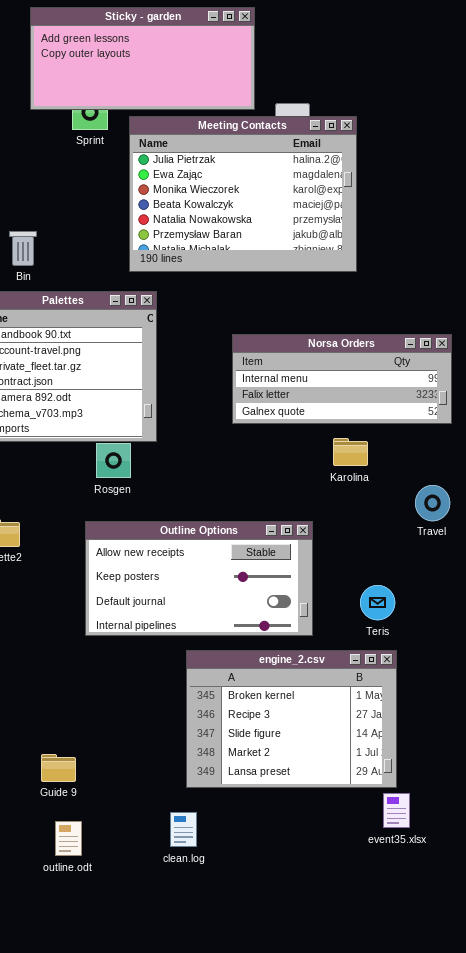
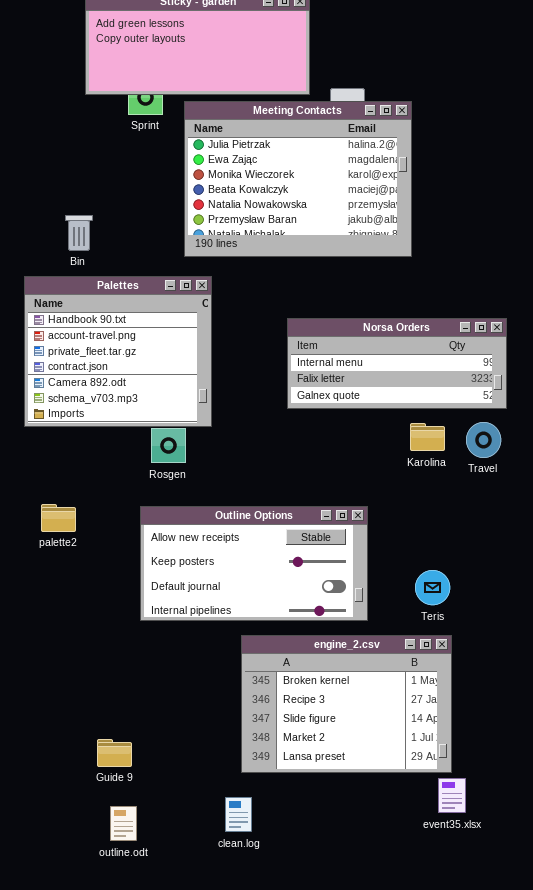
Karolina: [333,438,368,466] -> [410,423,445,451], moved
Travel: [415,485,450,521] -> [466,422,501,458], moved

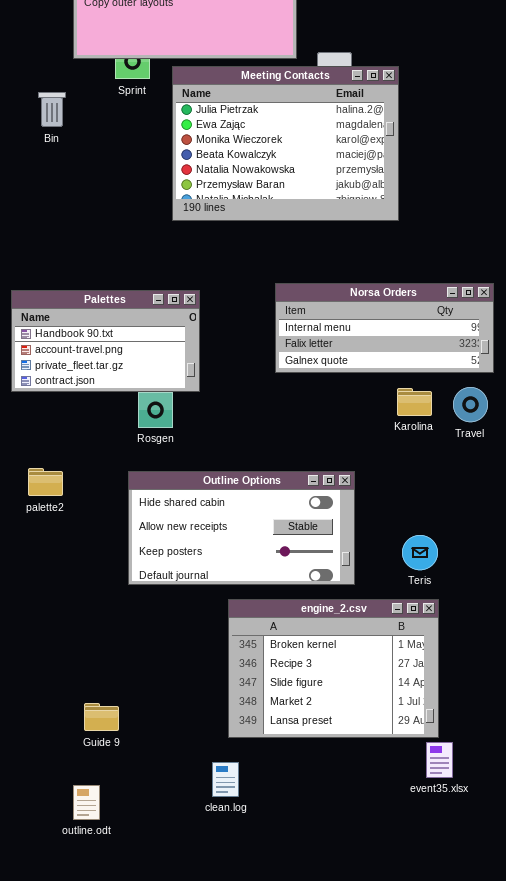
Bin: [65,215,93,251] -> [38,92,66,127], moved
Palettes: [24,276,212,427] -> [11,290,200,392], resized
Outline Options: [140,506,368,621] -> [128,471,355,585], scrolled up 1 row
outline.odt: [110,806,137,841] -> [73,785,100,820], moved

